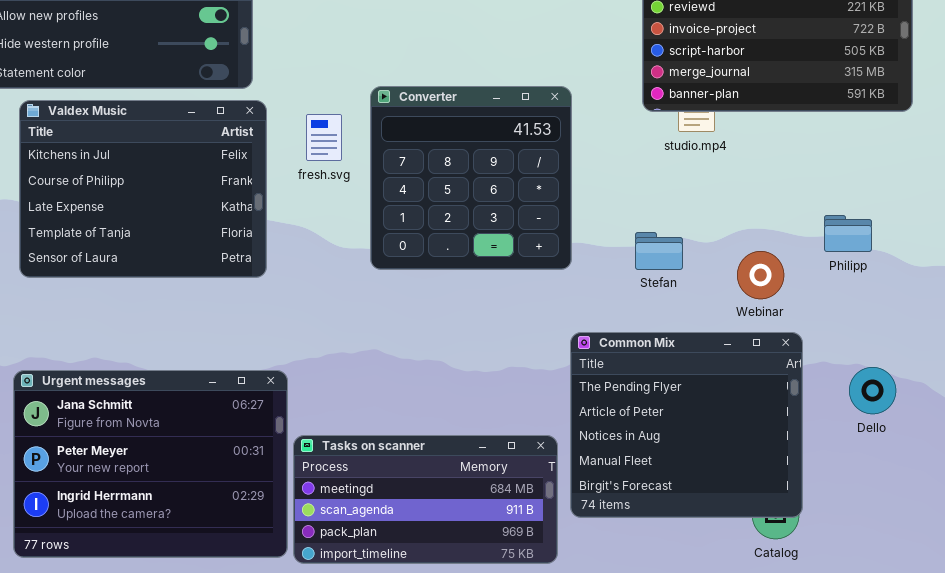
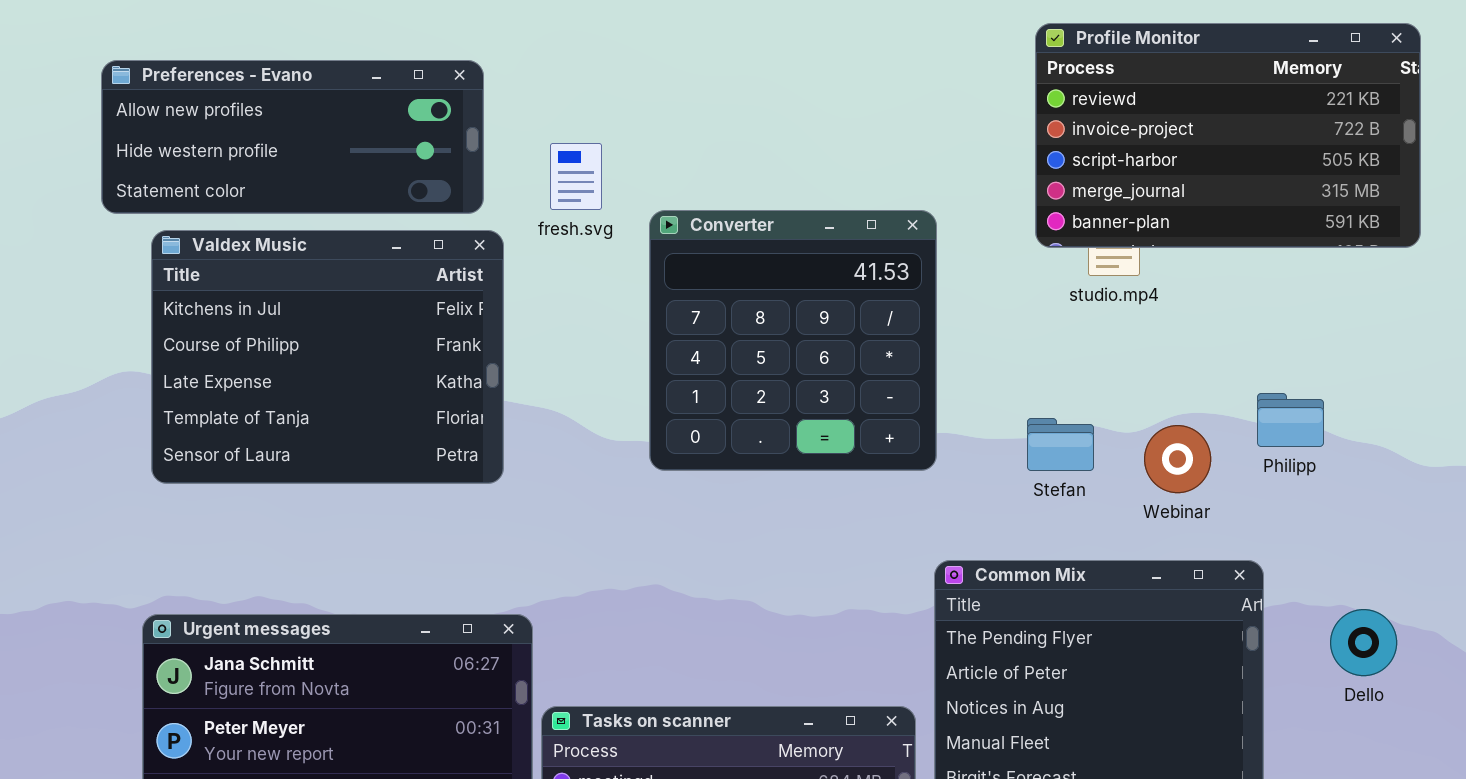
fresh.svg: [306,114,342,161] -> [550,143,602,210], moved
Philipp: [824,215,872,252] -> [1257,393,1324,447], moved
Webinar: [737,251,784,299] -> [1144,425,1211,493], moved

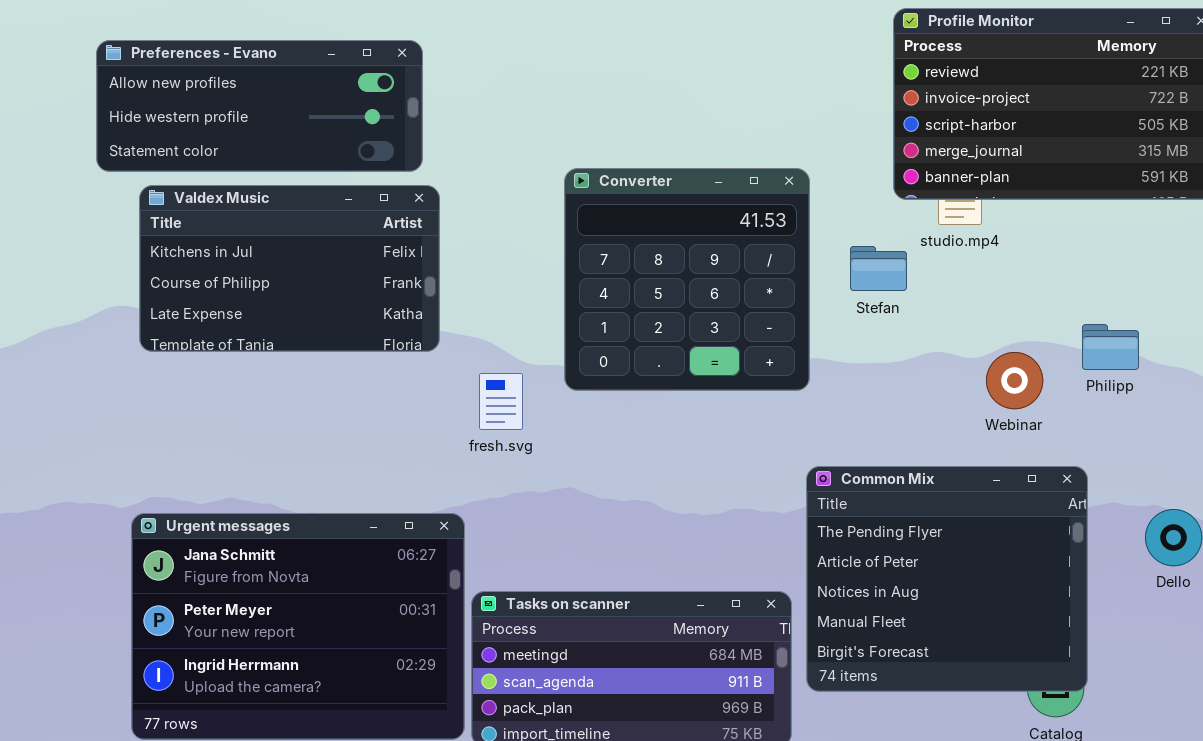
fresh.svg: [550,143,602,210] -> [479,373,523,430], moved
Valdex Music: [151,230,504,484] -> [139,185,440,352], resized
Stefan: [1027,418,1094,471] -> [850,246,907,291], moved

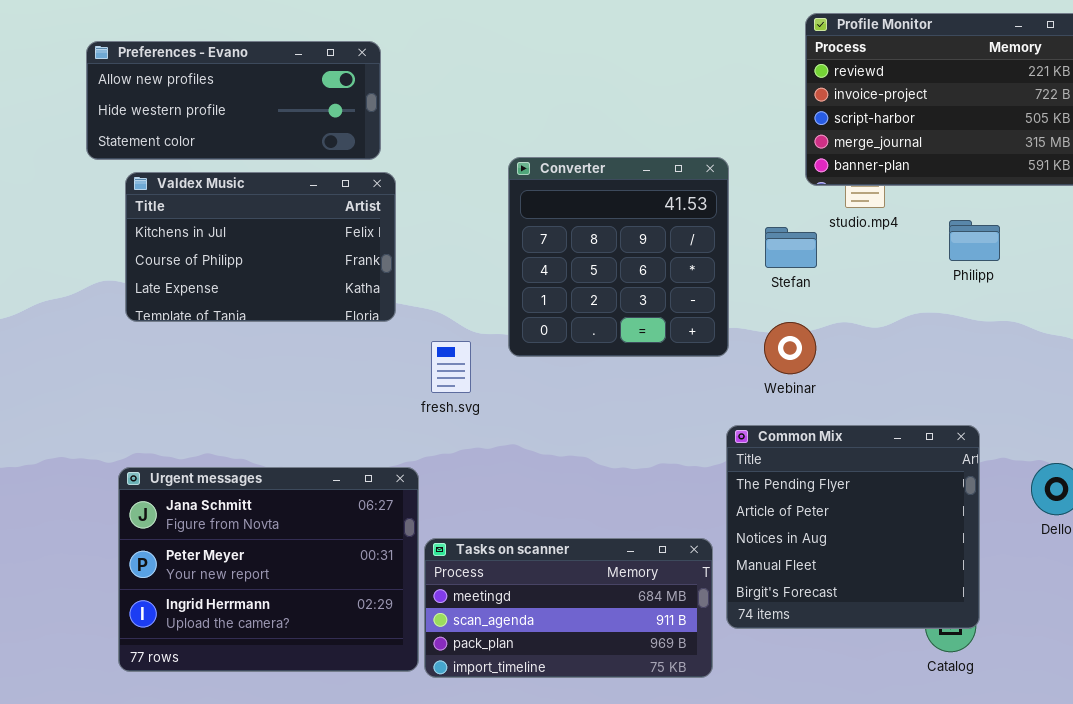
Philipp: [1082,324,1139,370] -> [949,220,1000,261], moved
Webinar: [986,352,1043,409] -> [764,322,816,374], moved

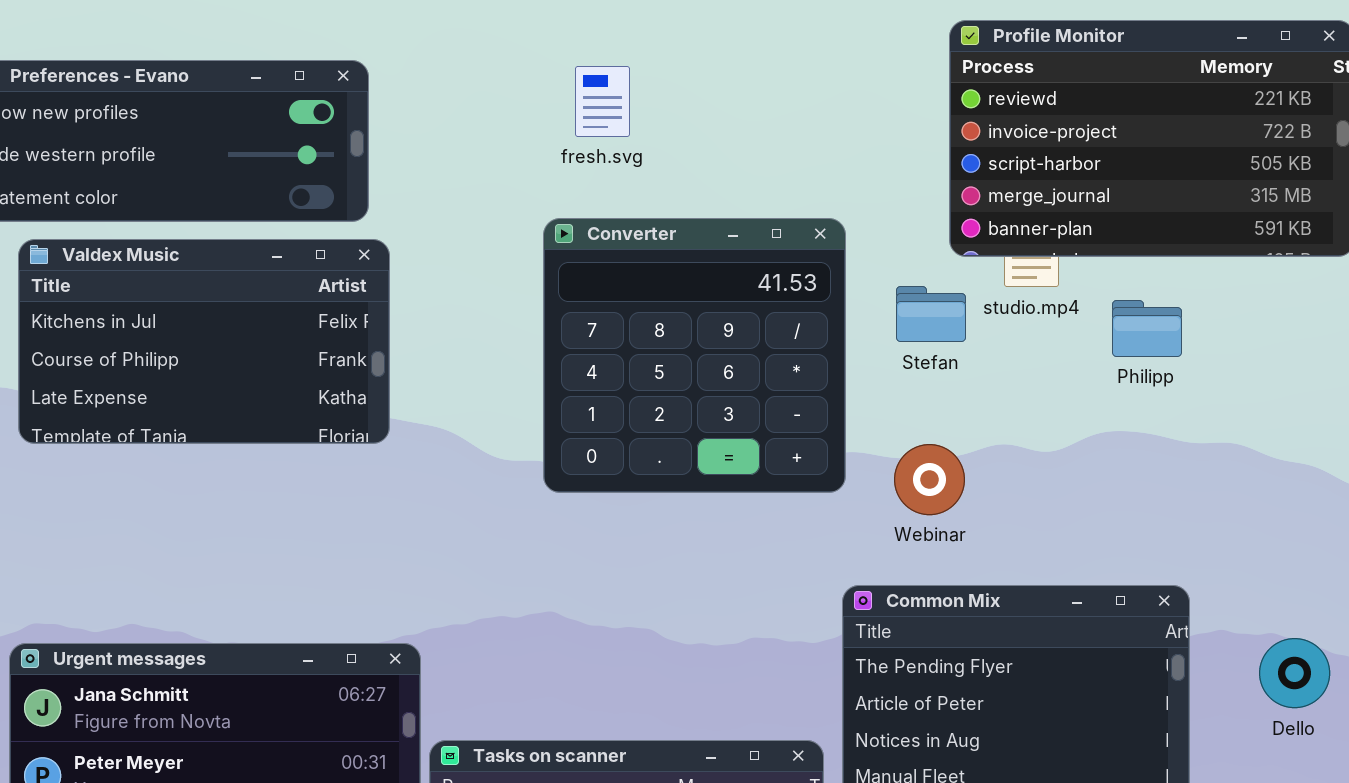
Philipp: [949,220,1000,261] -> [1112,300,1182,357], moved
Stefan: [765,227,817,268] -> [896,286,966,342], moved
fresh.svg: [431,341,471,393] -> [575,66,630,137], moved

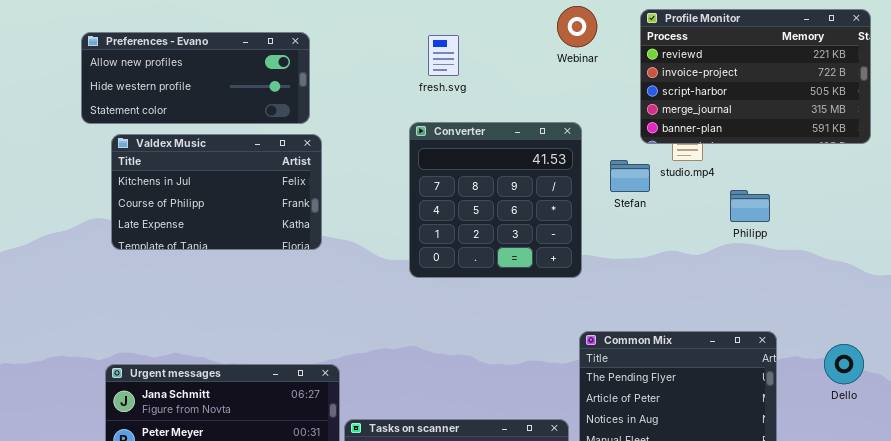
Philipp: [1112,300,1182,357] -> [730,190,770,222], moved
Webinar: [894,444,965,515] -> [557,6,597,47], moved
Dello: [1259,638,1330,708] -> [824,344,864,384], moved

